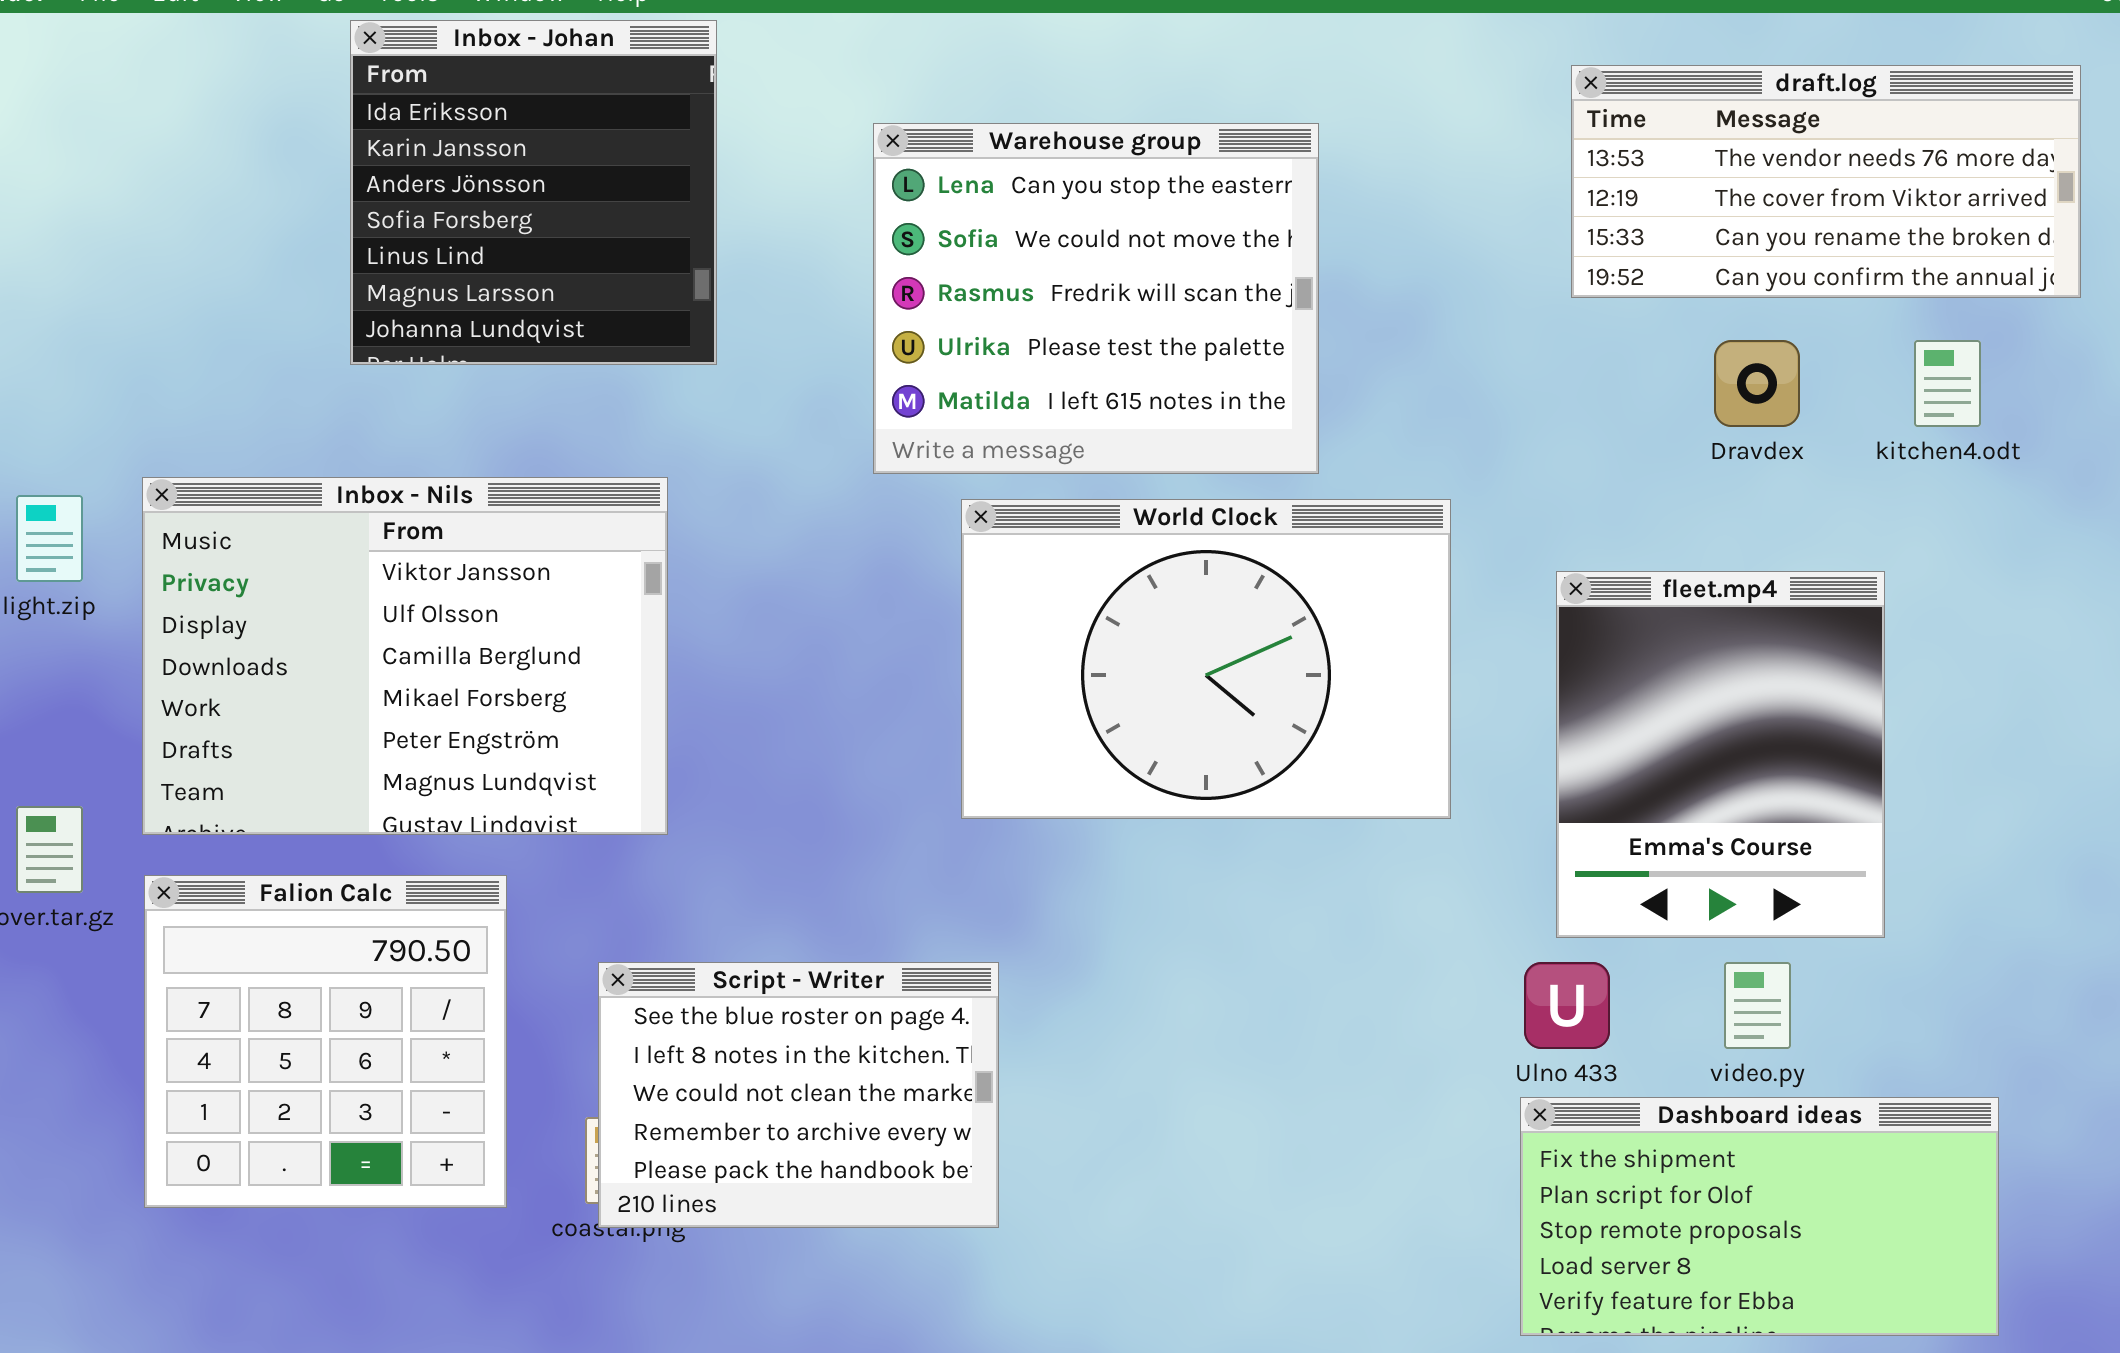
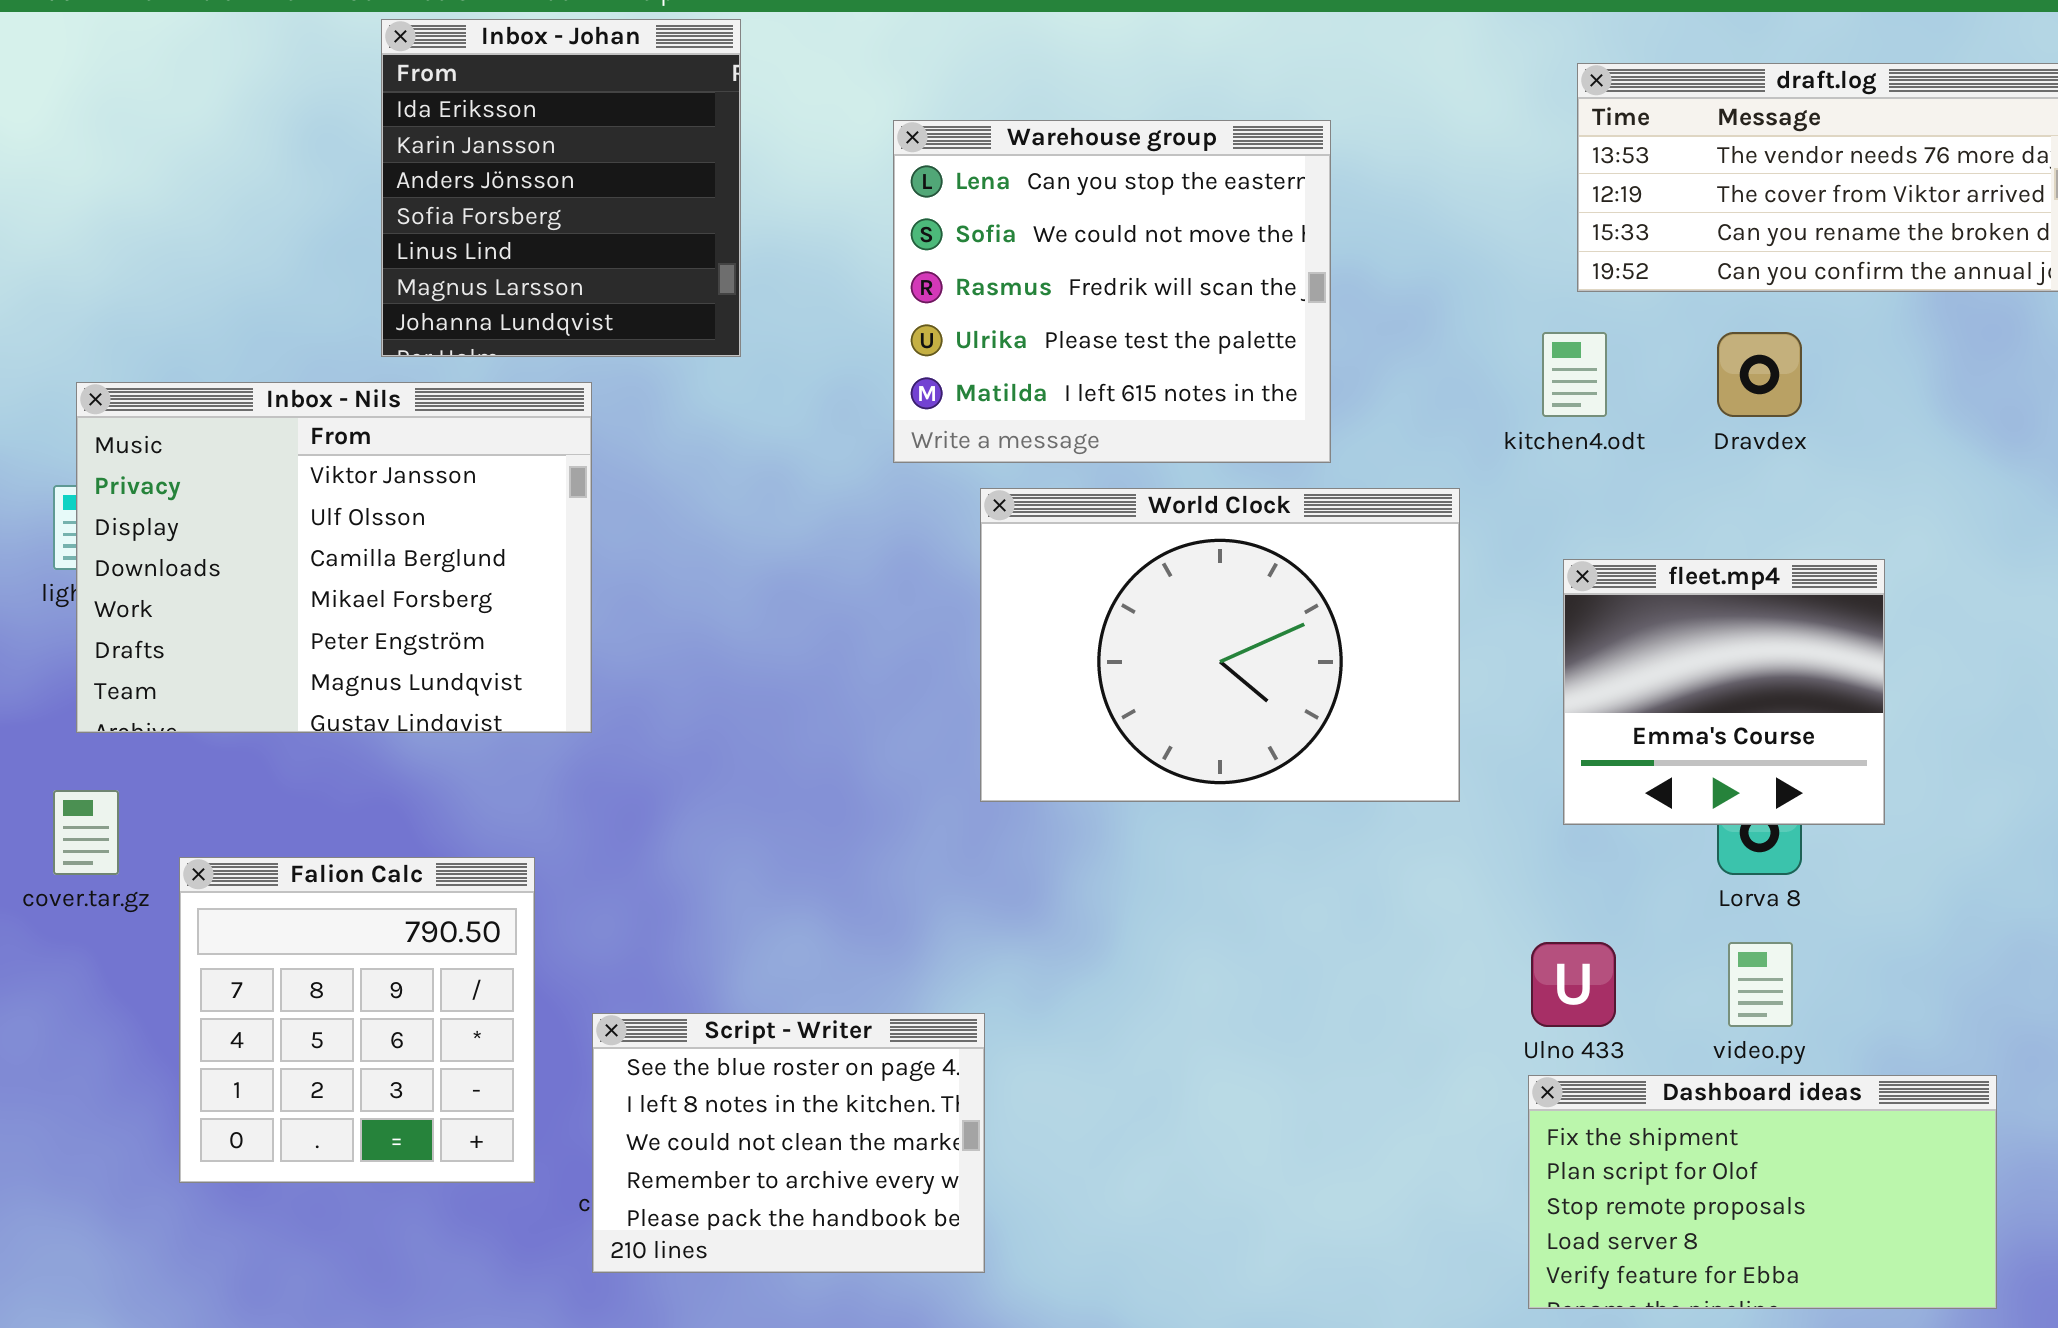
kitchen4.odt: [1914,340,1981,427] -> [1542,332,1607,417], moved
Inbox - Nils: [142,477,668,835] -> [76,382,592,733], moved
fleet.mp4: [1556,571,1885,938] -> [1563,559,1885,825], resized
Script - Writer: [598,962,999,1228] -> [592,1013,985,1273], moved

